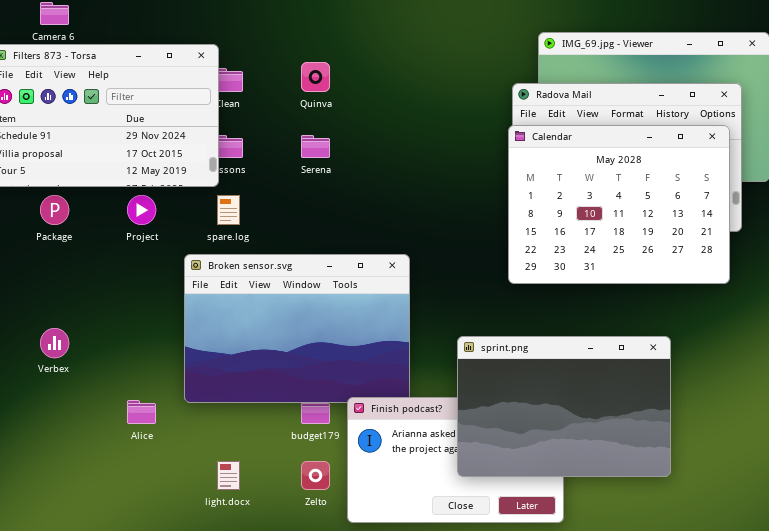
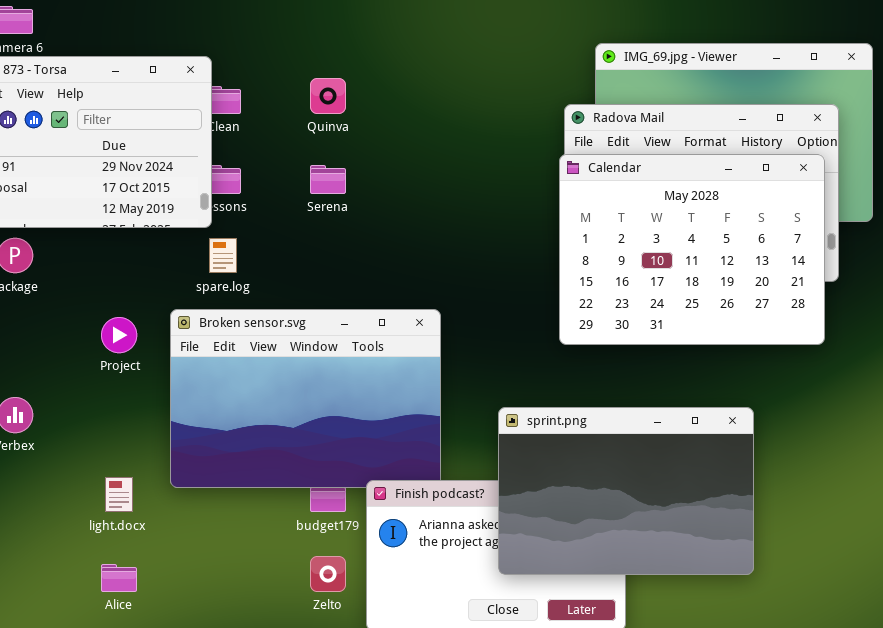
Project: [127,195,156,225] -> [101,317,137,353], moved
Alice: [127,400,156,424] -> [101,564,137,592], moved
light.docx: [217,461,240,490] -> [105,477,133,512], moved

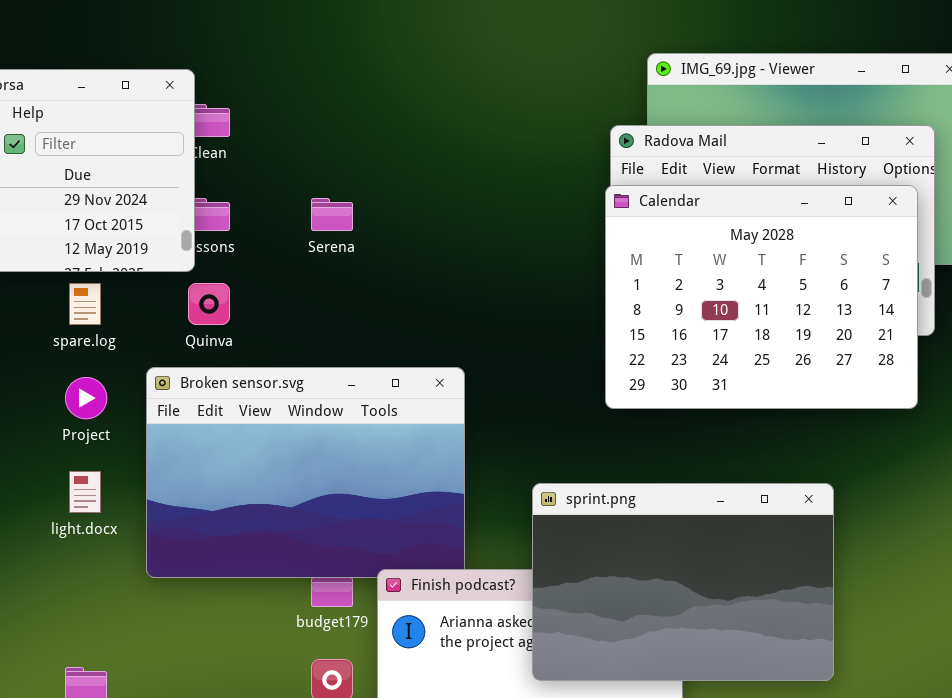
Quinva: [310,78,346,114] -> [188,283,230,325], moved
spare.log: [209,238,237,273] -> [69,283,101,325], moved
light.docx: [105,477,133,512] -> [69,471,101,513], moved

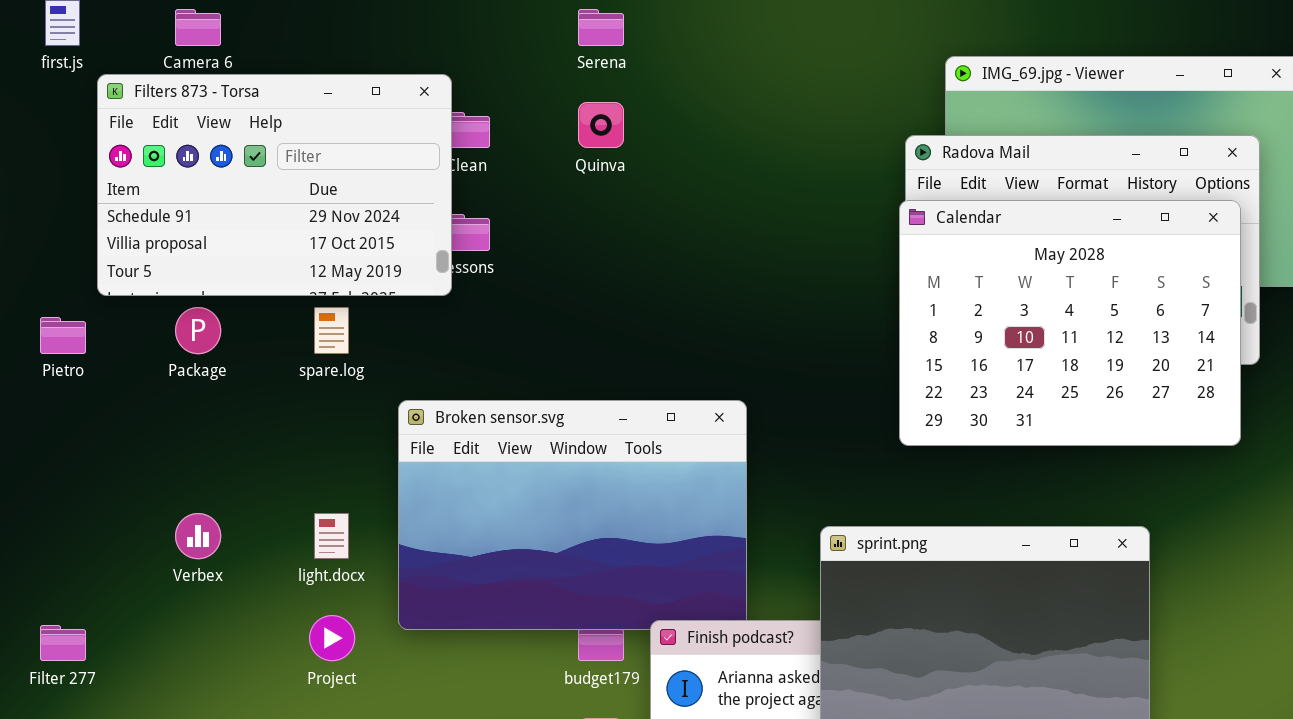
Serena: [311,198,353,231] -> [578,9,624,46], moved
Quinva: [188,283,230,325] -> [578,102,624,148], moved
Project: [65,377,107,419] -> [309,615,355,661], moved

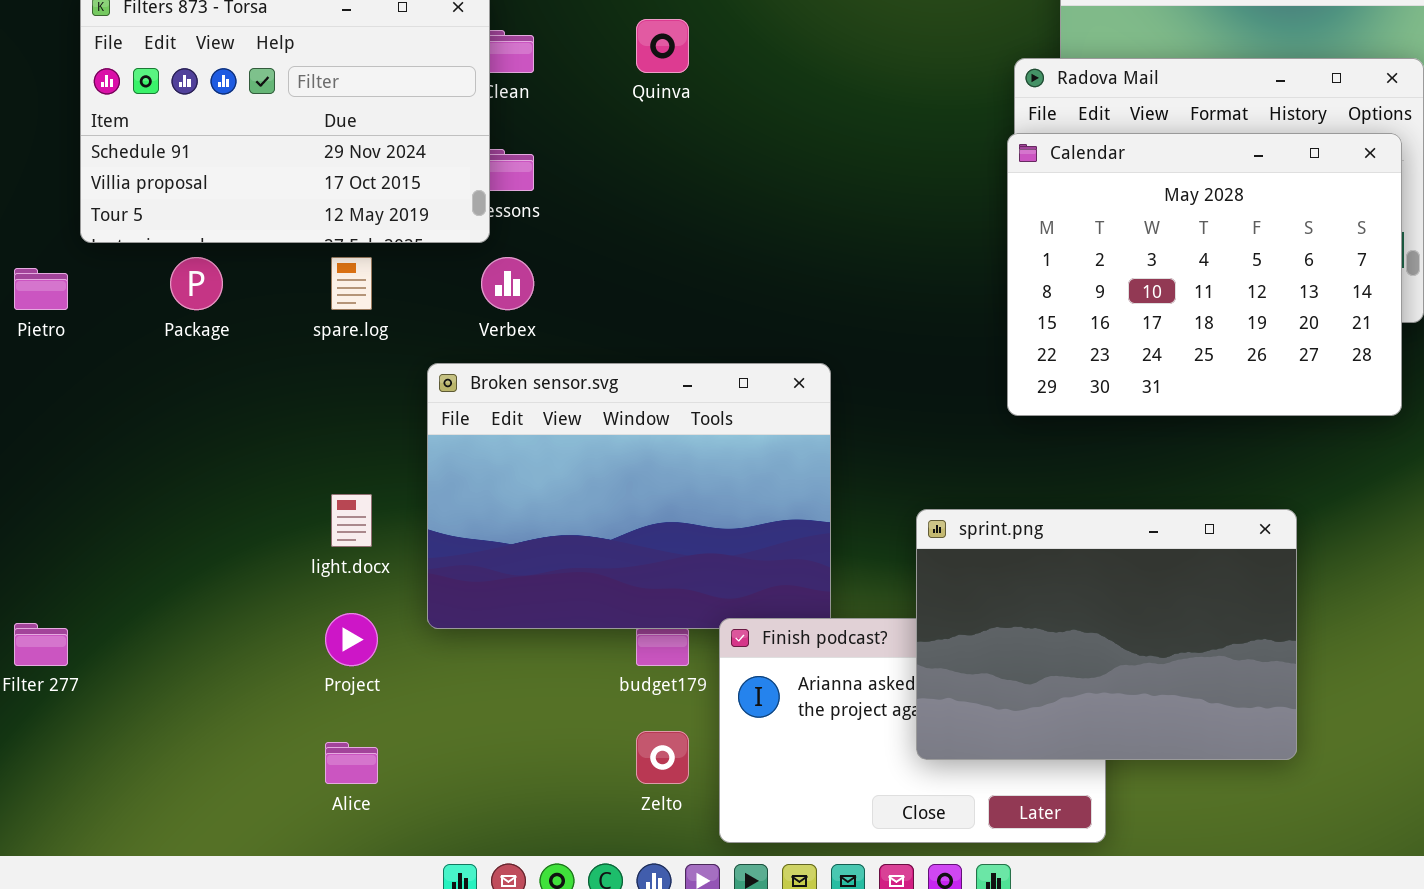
Verbex: [175,513,221,559] -> [481,257,534,310], moved

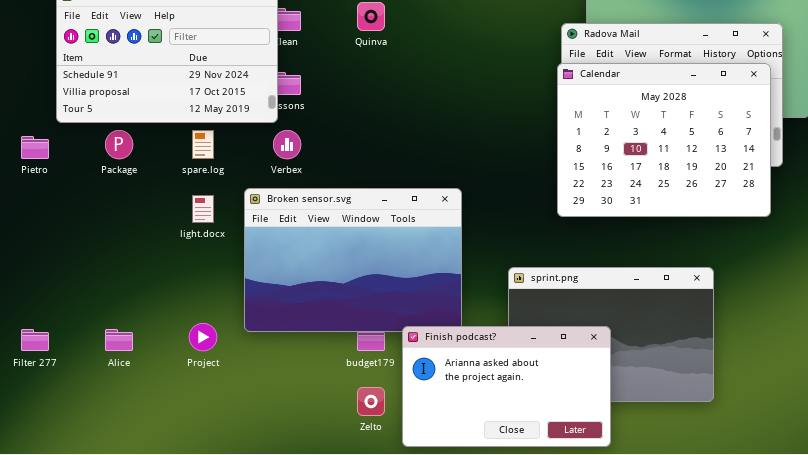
light.docx: [331,494,372,547] -> [192,195,214,223], moved
Finish podcast?: [719,618,1106,843] -> [402,326,611,447], raised
Alice: [325,742,378,784] -> [105,329,133,351], moved

